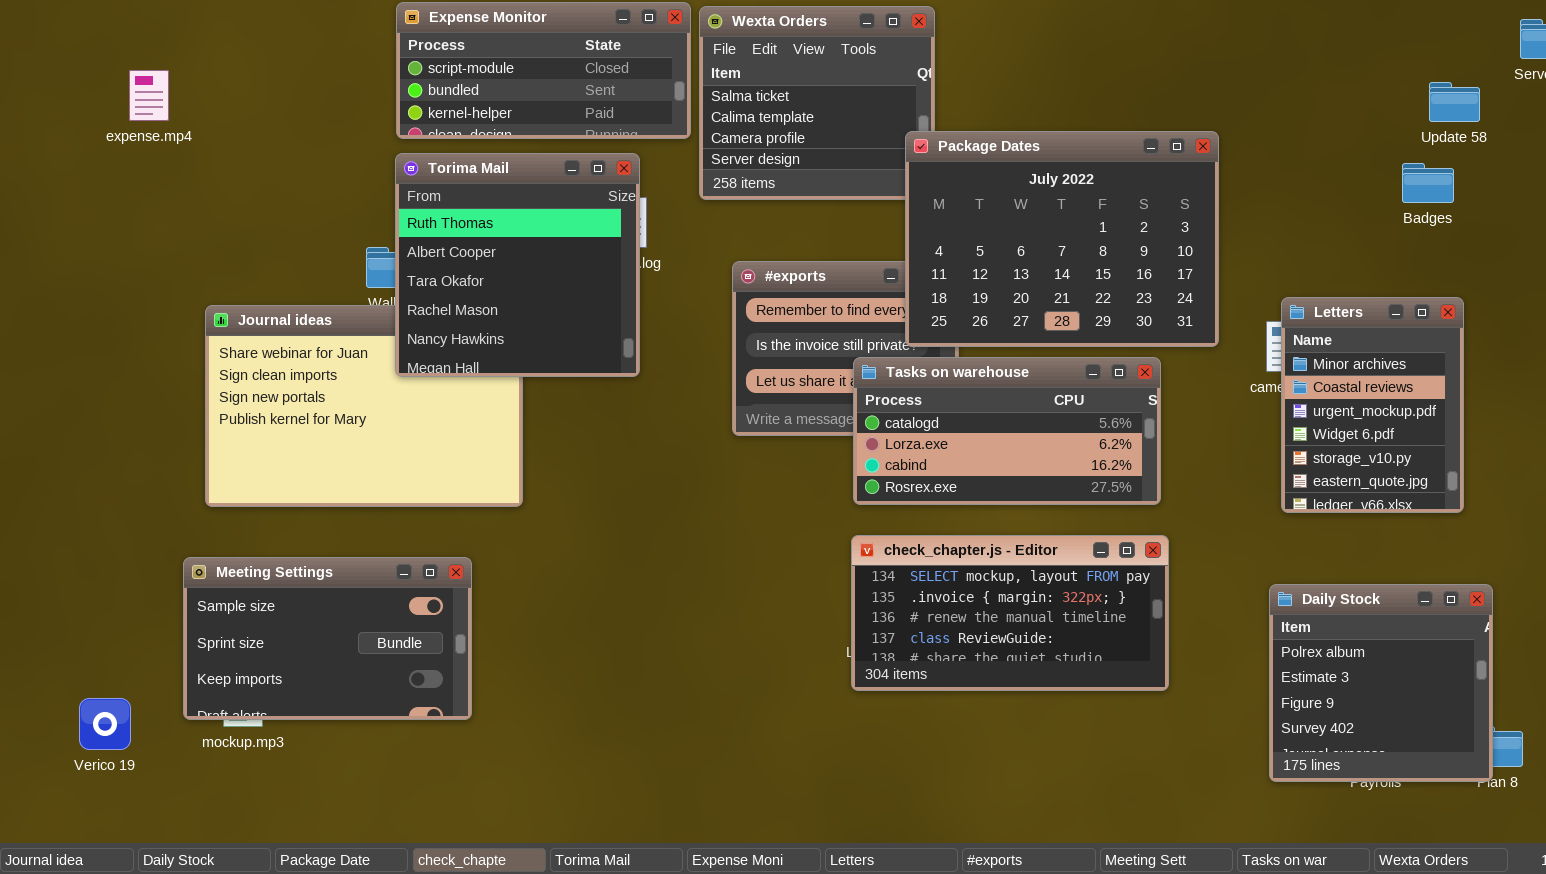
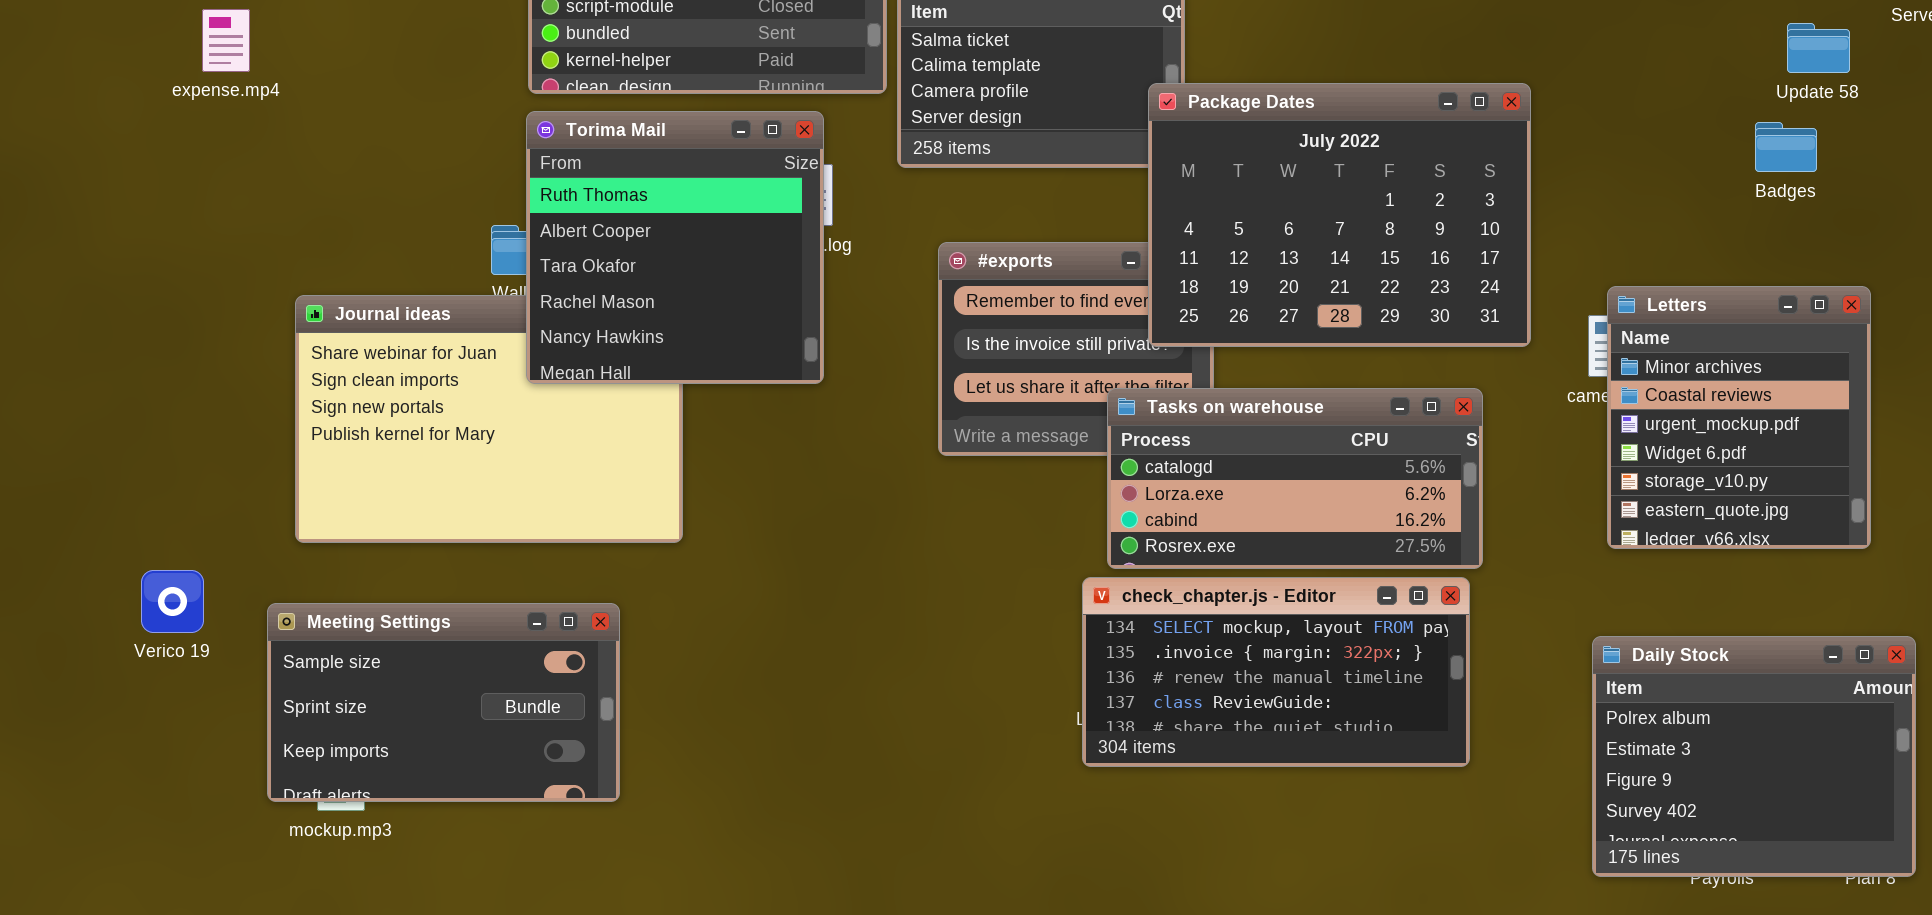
Letters: [1281,297,1464,513] -> [1607,286,1871,549], resized
Tasks on warehouse: [853,357,1161,505] -> [1107,388,1483,569], moved
Daily Stock: [1269,584,1493,782] -> [1592,636,1916,877], resized
Verico 19: [79,698,131,750] -> [141,570,204,633], moved

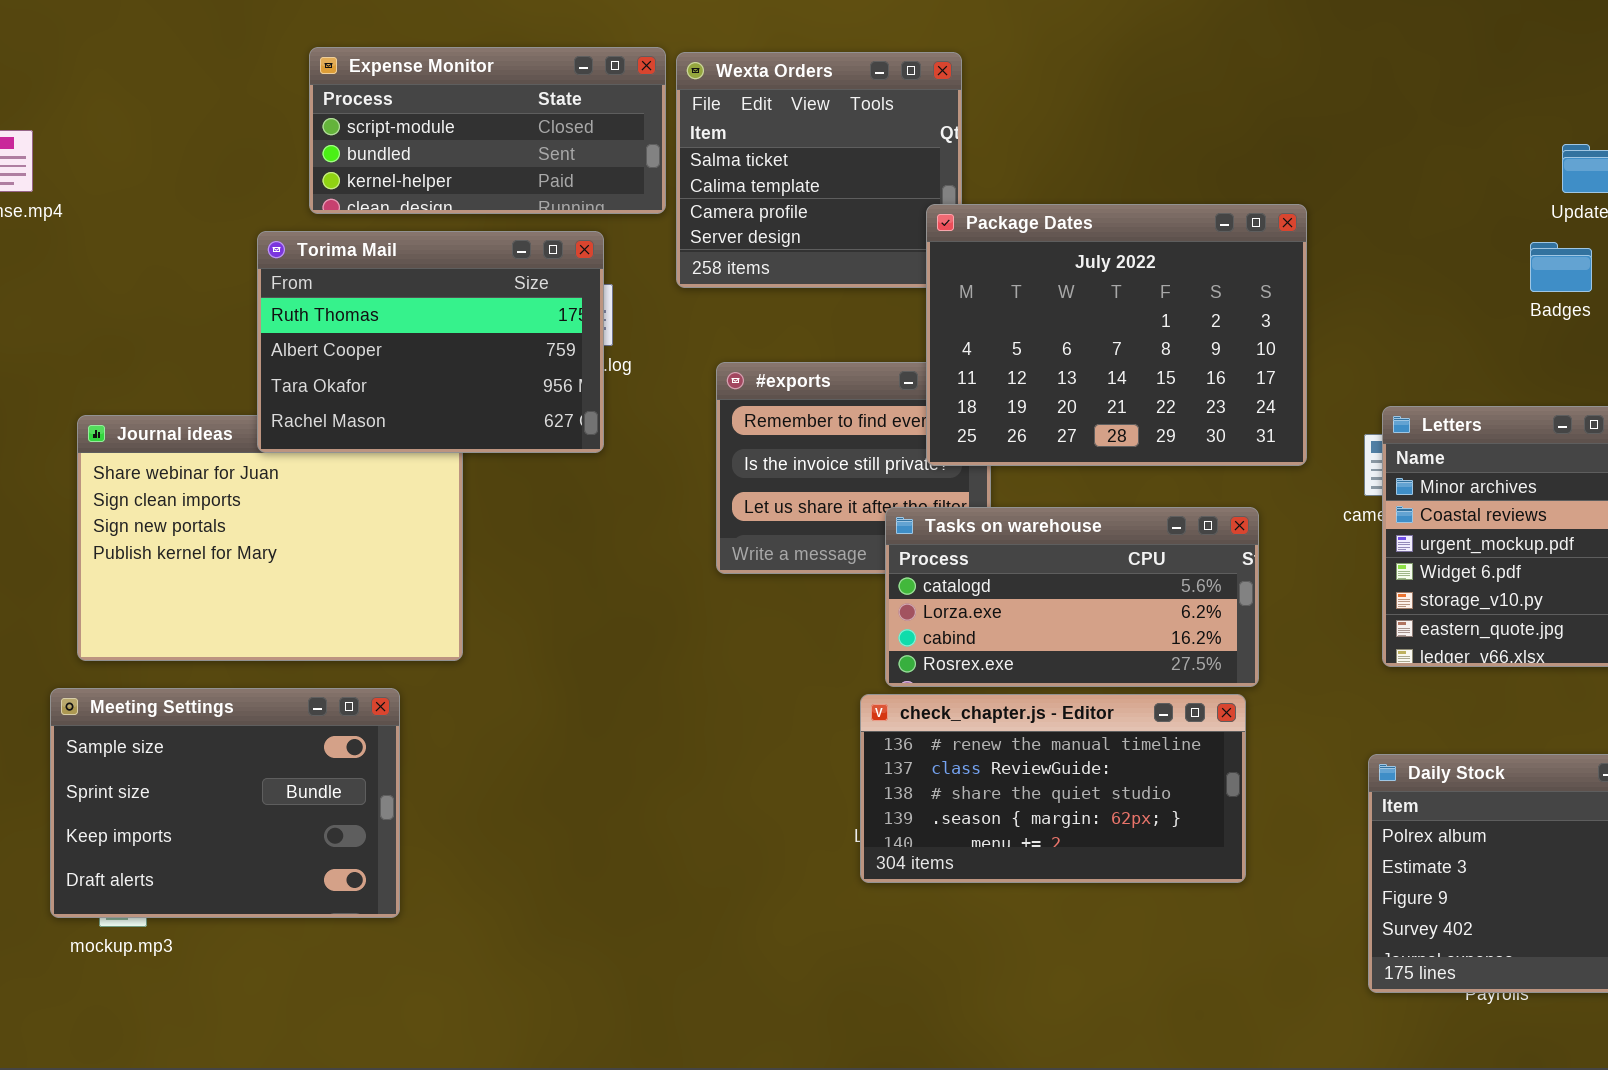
Torima Mail: [526,111,824,384] -> [257,231,604,453], resized
check_chapter.js - Editor: [1082,577,1470,767] -> [860,694,1246,883], scrolled down 2 rows
Meeting Settings: [267,603,620,802] -> [50,688,400,918], resized

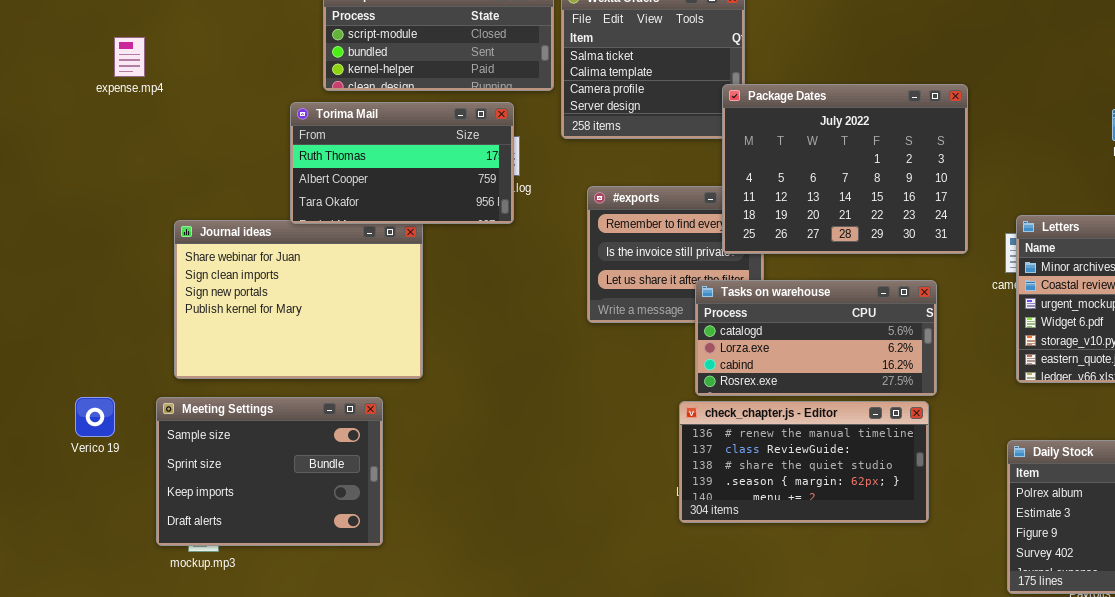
Torima Mail: [257,231,604,453] -> [290,102,514,224], resized

